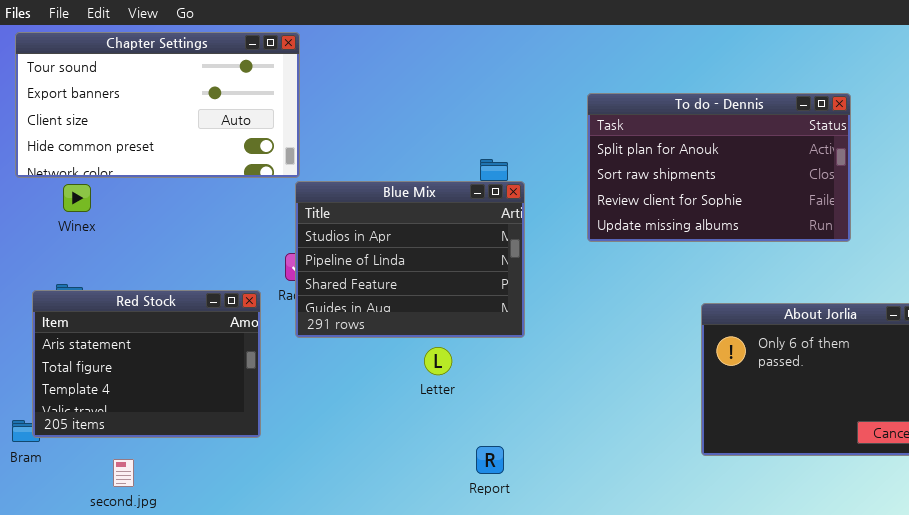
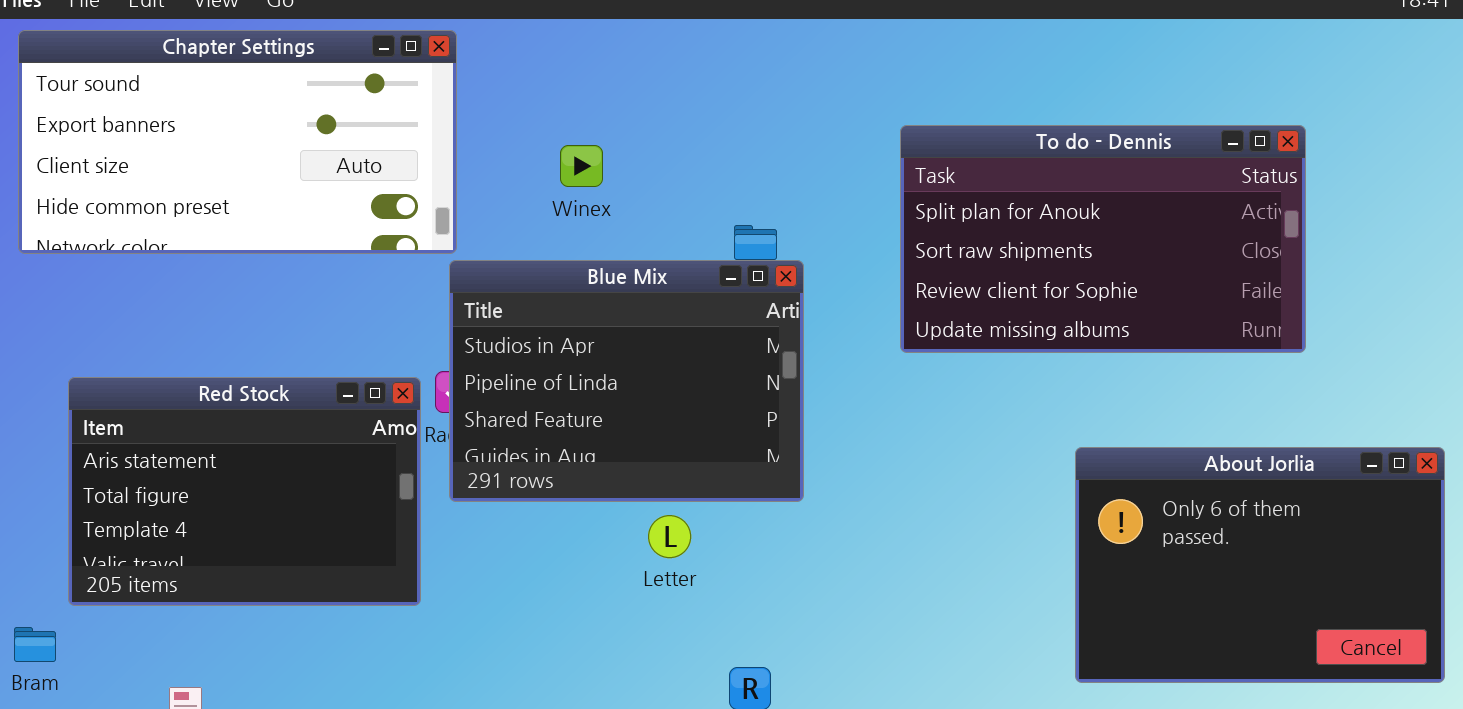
Winex: [63,184,91,212] -> [560,145,603,187], moved
Red Stock: [32,290,261,438] -> [68,377,421,606], moved

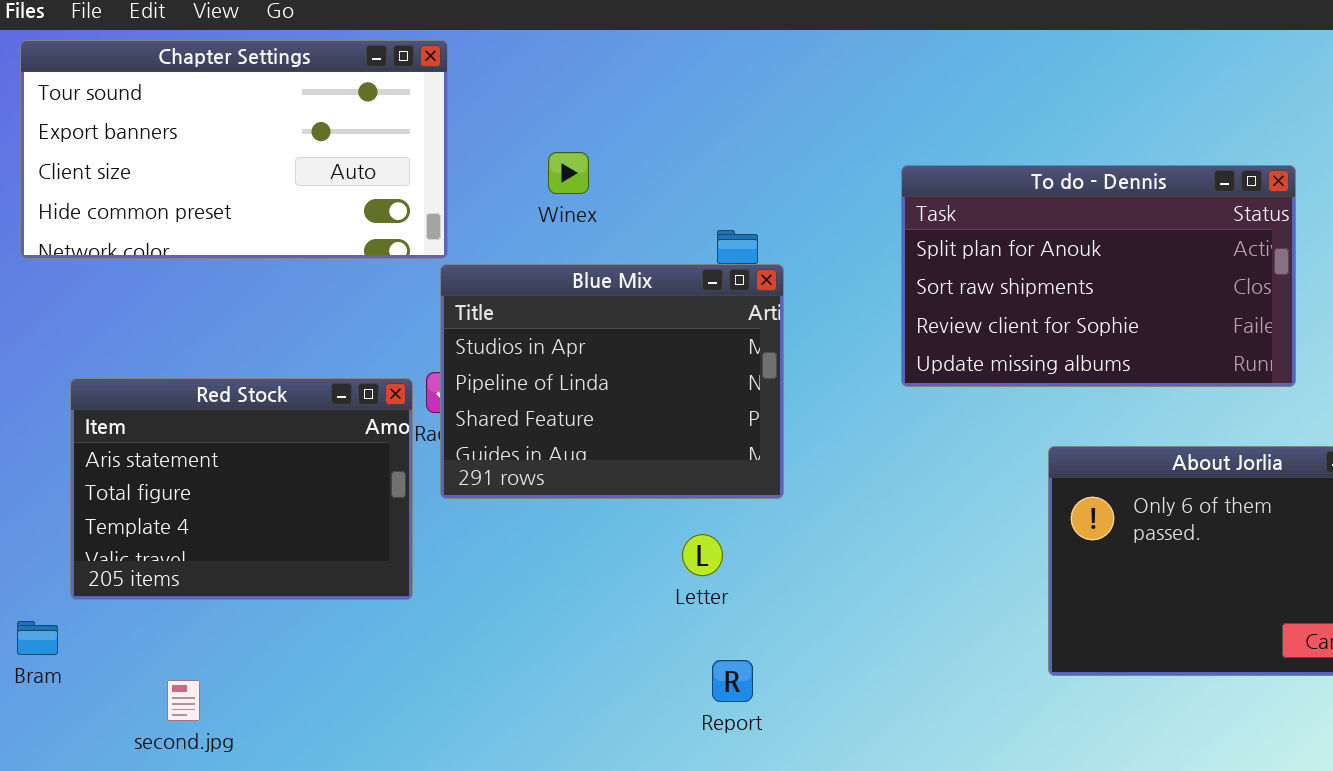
To do - Dennis: [900,125,1306,353] -> [901,165,1296,387], moved
Letter: [648,515,691,558] -> [682,534,723,576], moved

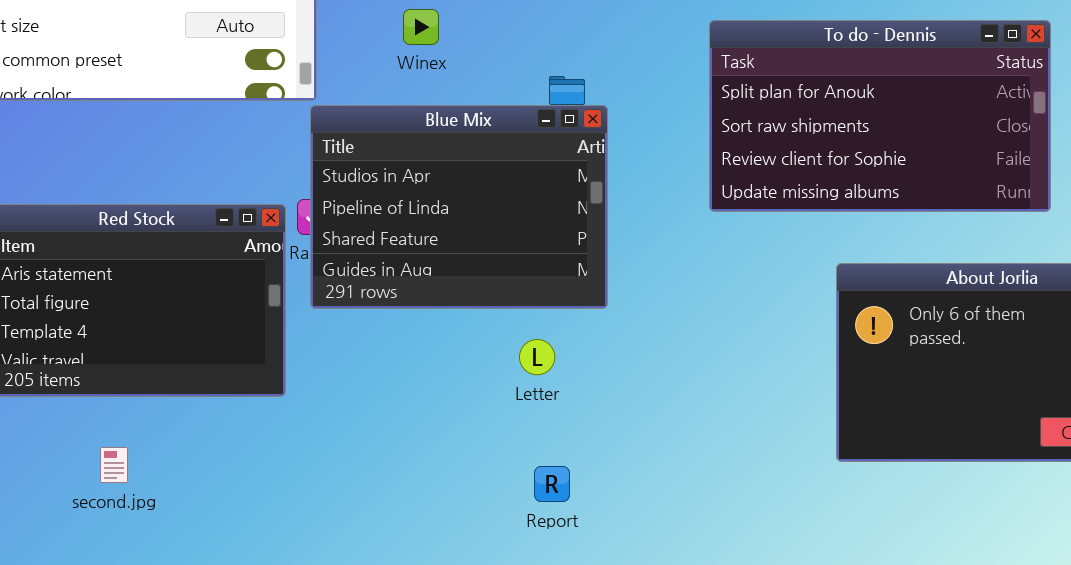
Report: [712,660,753,702] -> [534,466,570,502], moved
second.jpg: [167,680,200,721] -> [100,447,128,483], moved

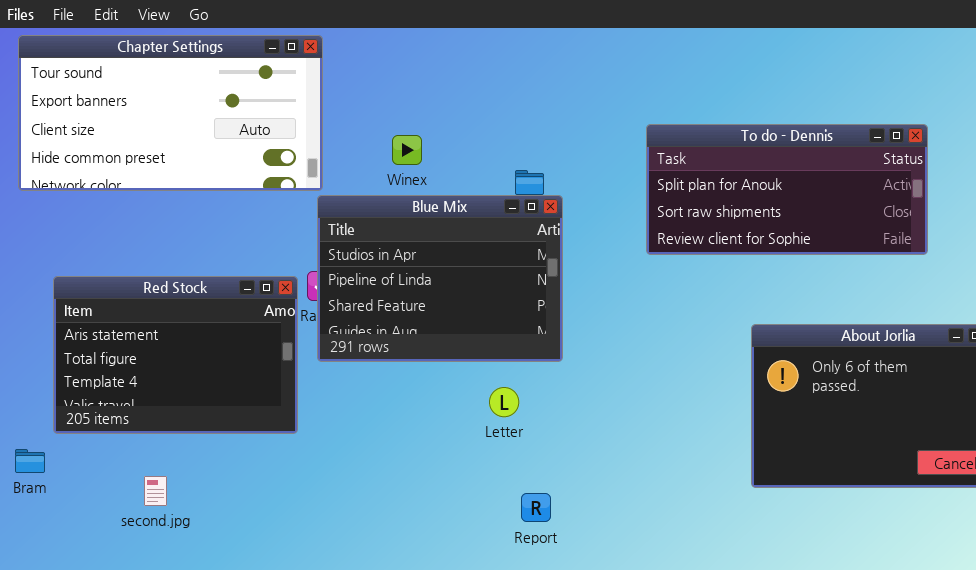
Winex: [403,9,439,45] -> [392,135,422,165], moved
To do - Dennis: [709,20,1051,212] -> [646,124,928,255], resized
Report: [534,466,570,502] -> [521,493,551,522], moved

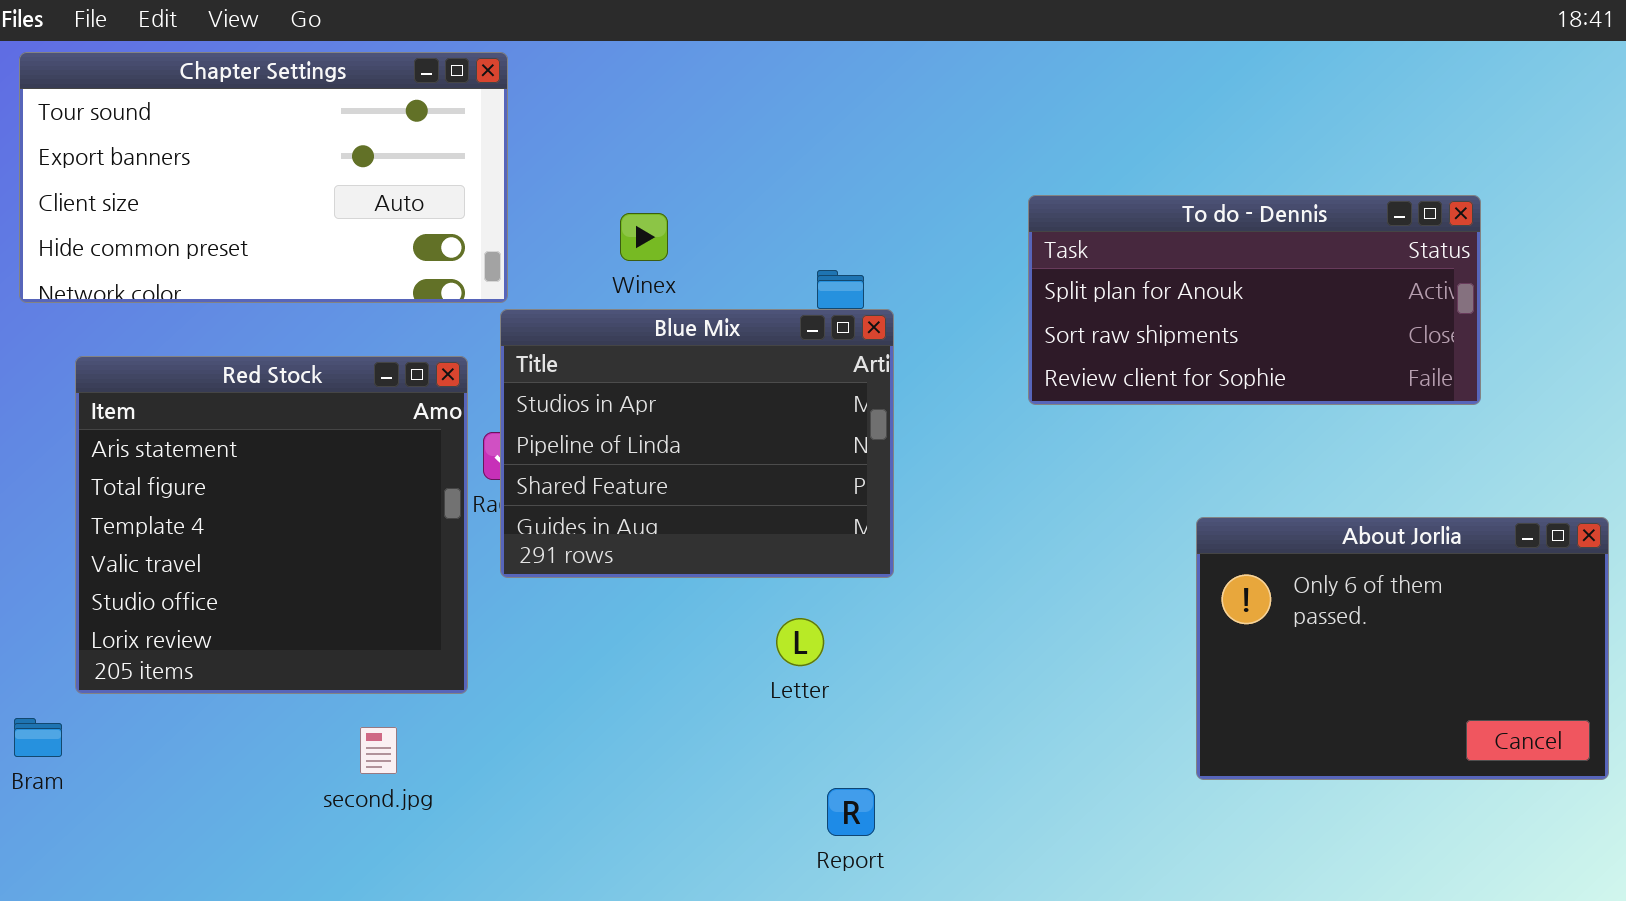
Red Stock: [53,276,298,434] -> [75,356,468,694], resized
second.jpg: [144,476,167,506] -> [360,727,397,774], moved

